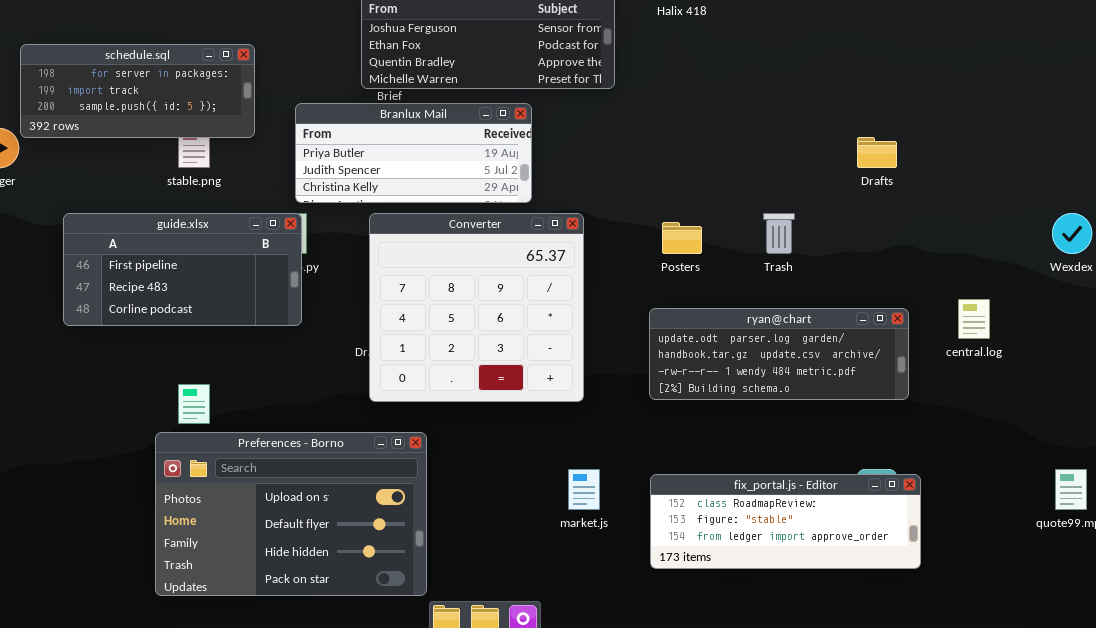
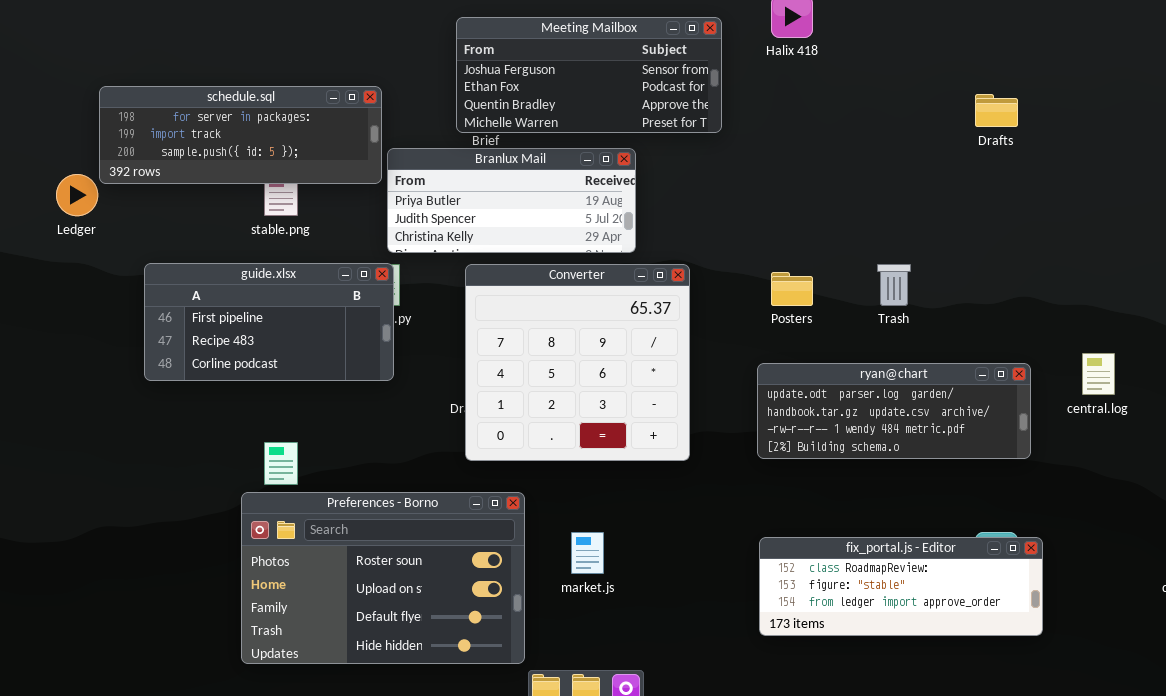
schedule.sql: [20,44,255,138] -> [99,86,382,184], resized
Drafts: [857,137,897,168] -> [975,94,1018,127], moved
Preferences - Borno: [155,432,427,596] -> [241,492,525,664], scrolled up 1 row
market.js: [568,469,600,510] -> [571,532,604,574], moved

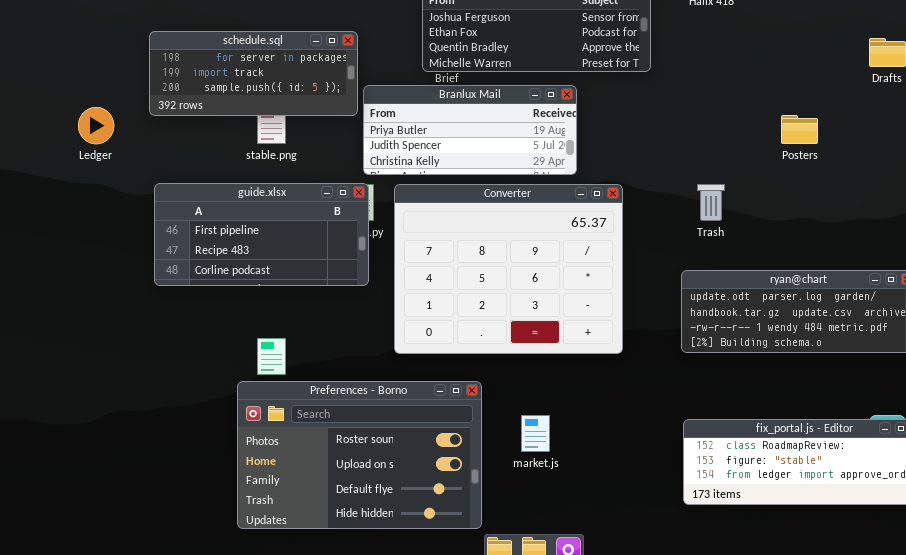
schedule.sql: [99,86,382,184] -> [149,31,358,116], resized
Converter: [465,264,690,461] -> [394,184,623,354], resized
Trash: [877,264,911,306] -> [697,184,725,221], moved
Posters: [771,272,813,306] -> [781,115,818,144], moved

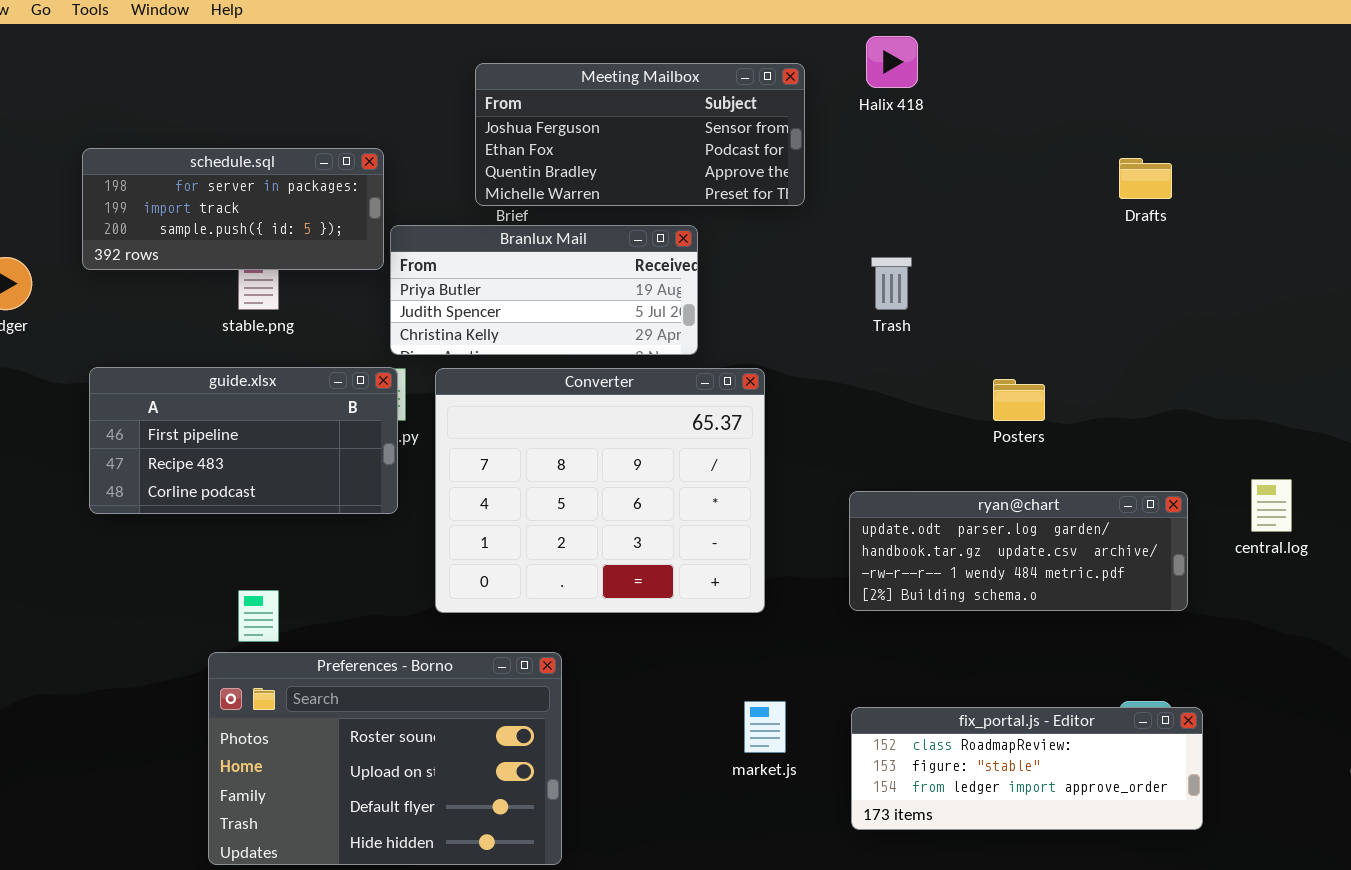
Posters: [781,115,818,144] -> [993,379,1045,421], moved
Trash: [697,184,725,221] -> [871,257,912,310], moved
market.js: [521,415,550,452] -> [744,701,786,753], moved

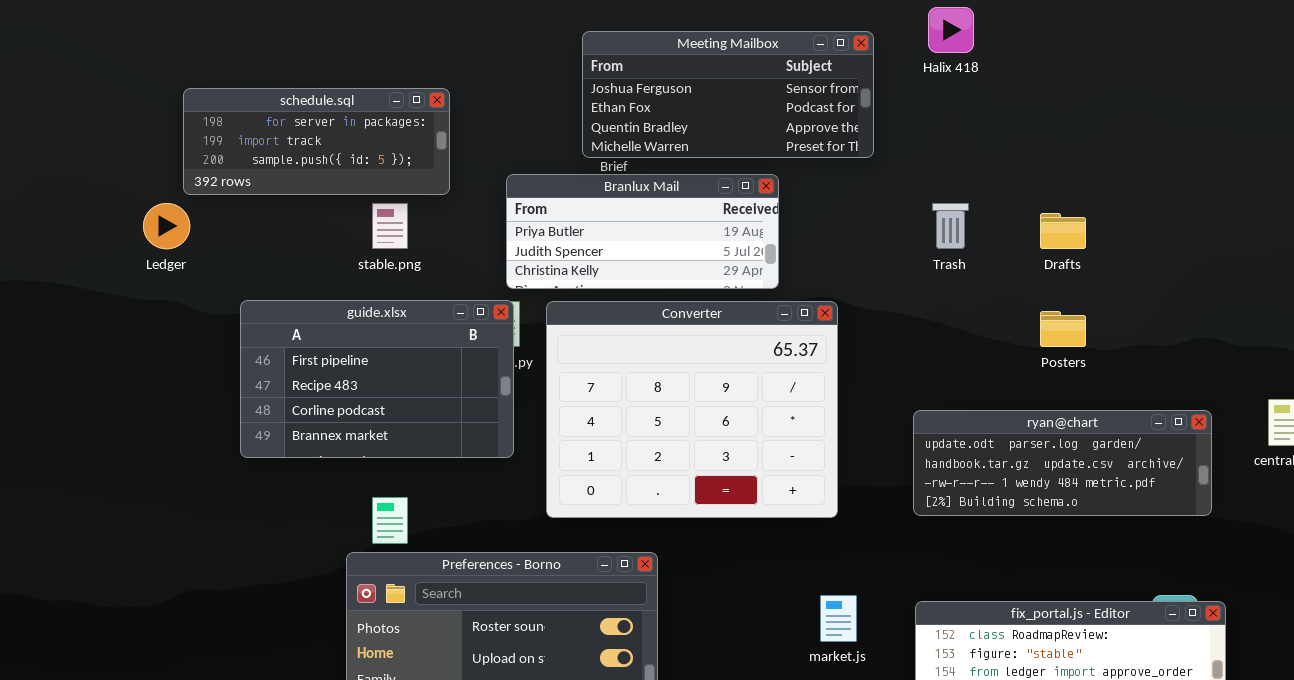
schedule.sql: [82,148,384,270] -> [183,88,450,195], moved
Drafts: [1119,158,1172,199] -> [1040,213,1086,249], moved
guide.xlsx: [89,367,398,514] -> [240,300,514,458], resized

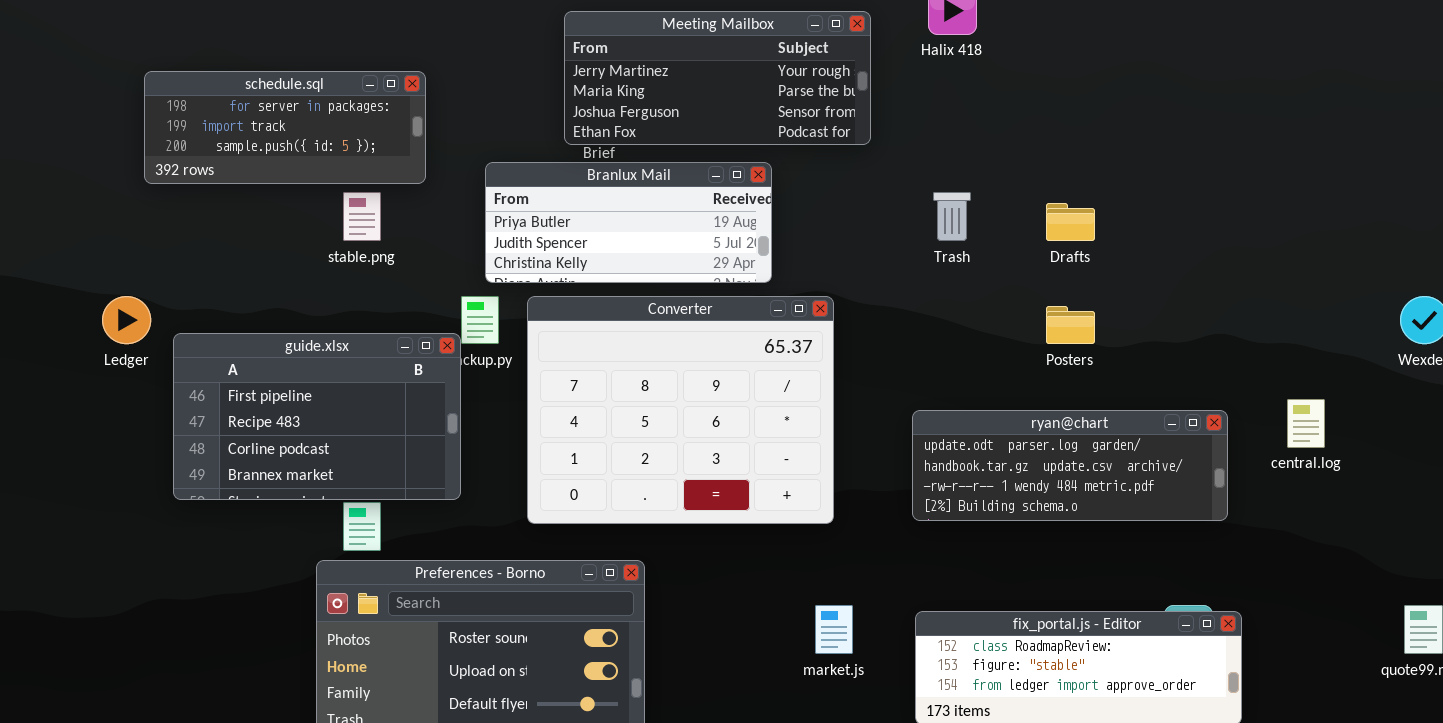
Meeting Mailbox: [582,31,874,158] -> [564,11,871,145], scrolled up 2 rows
Ledger: [143,203,190,249] -> [102,296,151,344], moved
guide.xlsx: [240,300,514,458] -> [173,333,461,500], moved

